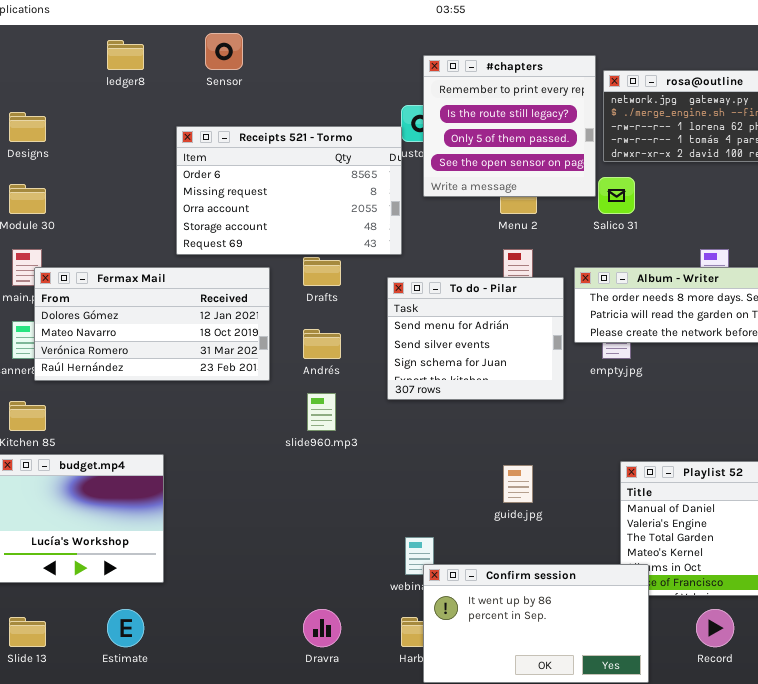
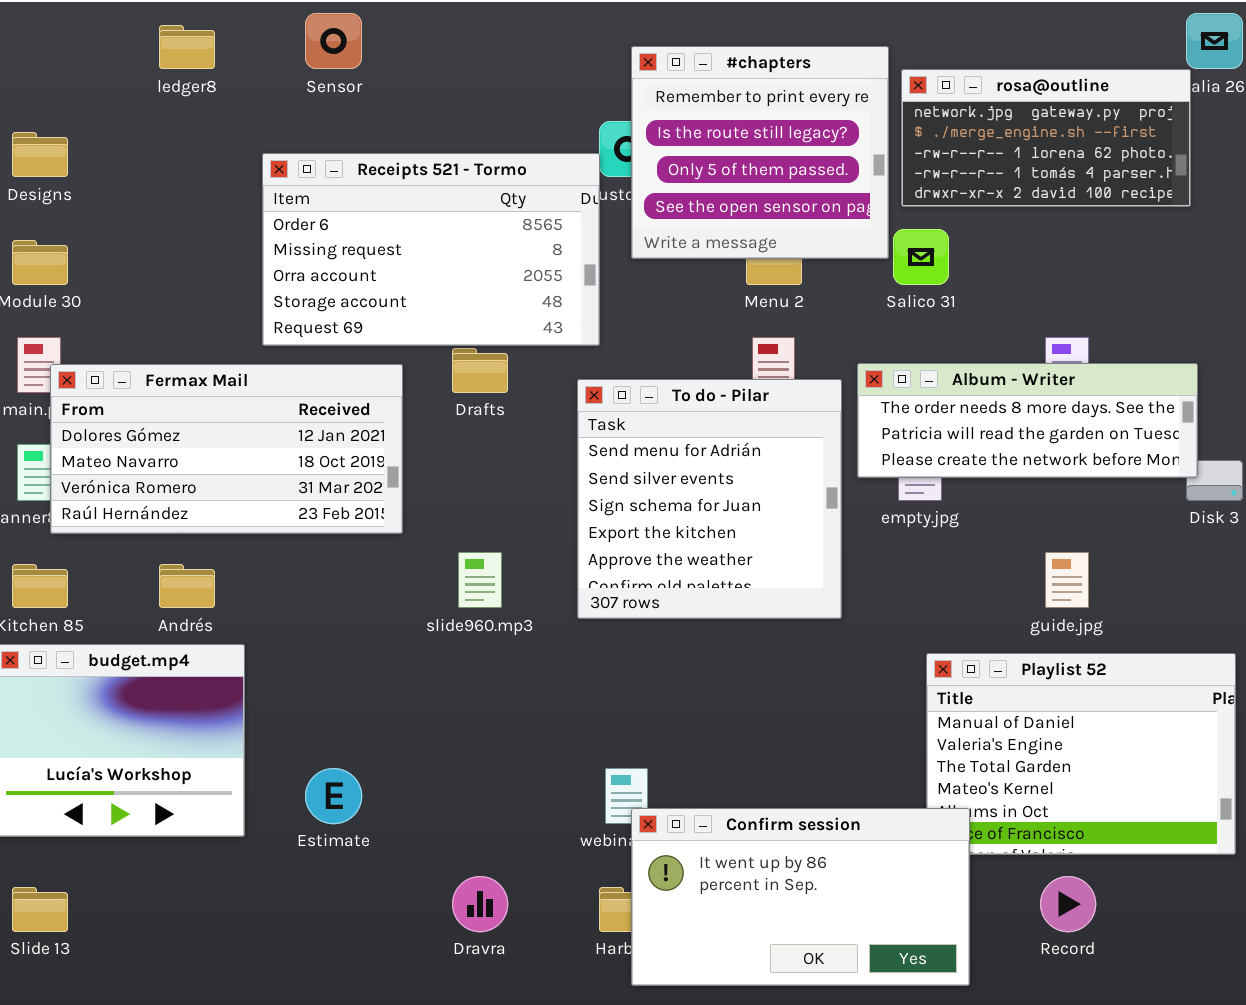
To do - Pilar: [387,277,564,400] -> [577,379,842,619], resized
Andrés: [303,329,341,359] -> [159,564,215,608], moved
guide.jpg: [503,465,533,503] -> [1045,552,1089,608], moved
Estimate: [107,609,144,647] -> [305,768,362,824], moved

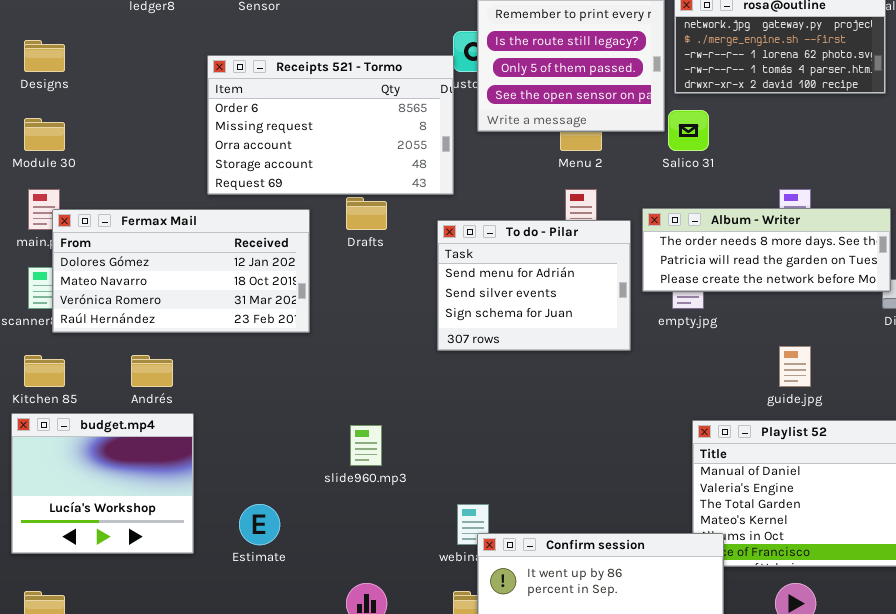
To do - Pilar: [577,379,842,619] -> [437,220,631,351], resized
slide960.mp3: [458,552,502,608] -> [350,425,382,466], moved

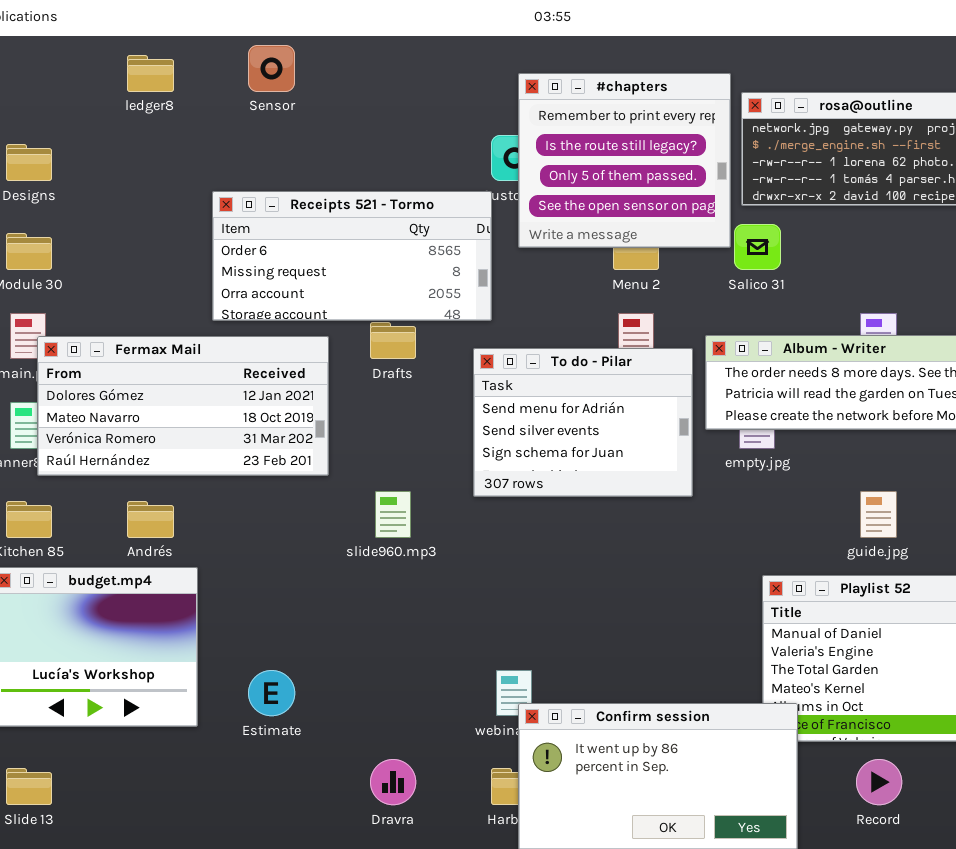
Receipts 521 - Tormo: [207,55,454,195] -> [212,191,492,321], resized
slide960.mp3: [350,425,382,466] -> [375,491,411,538], moved

